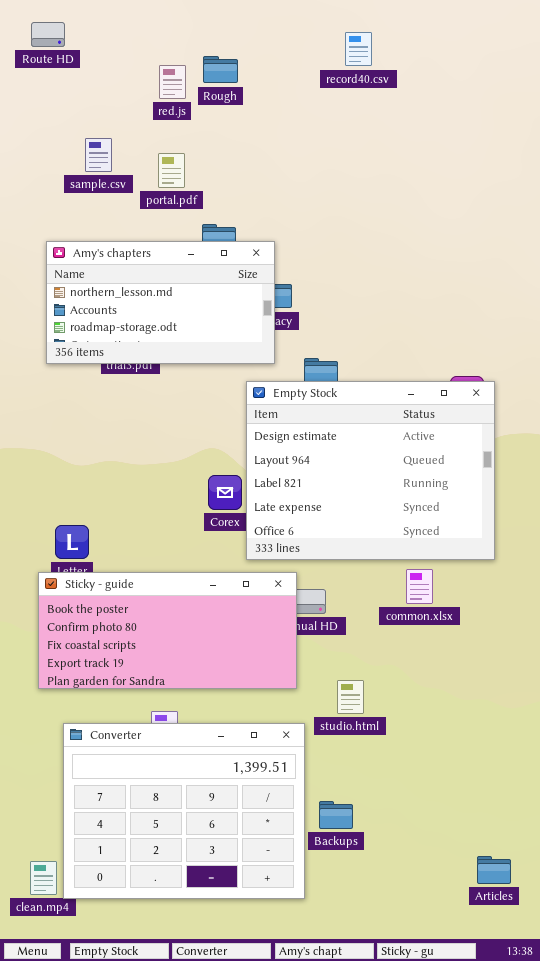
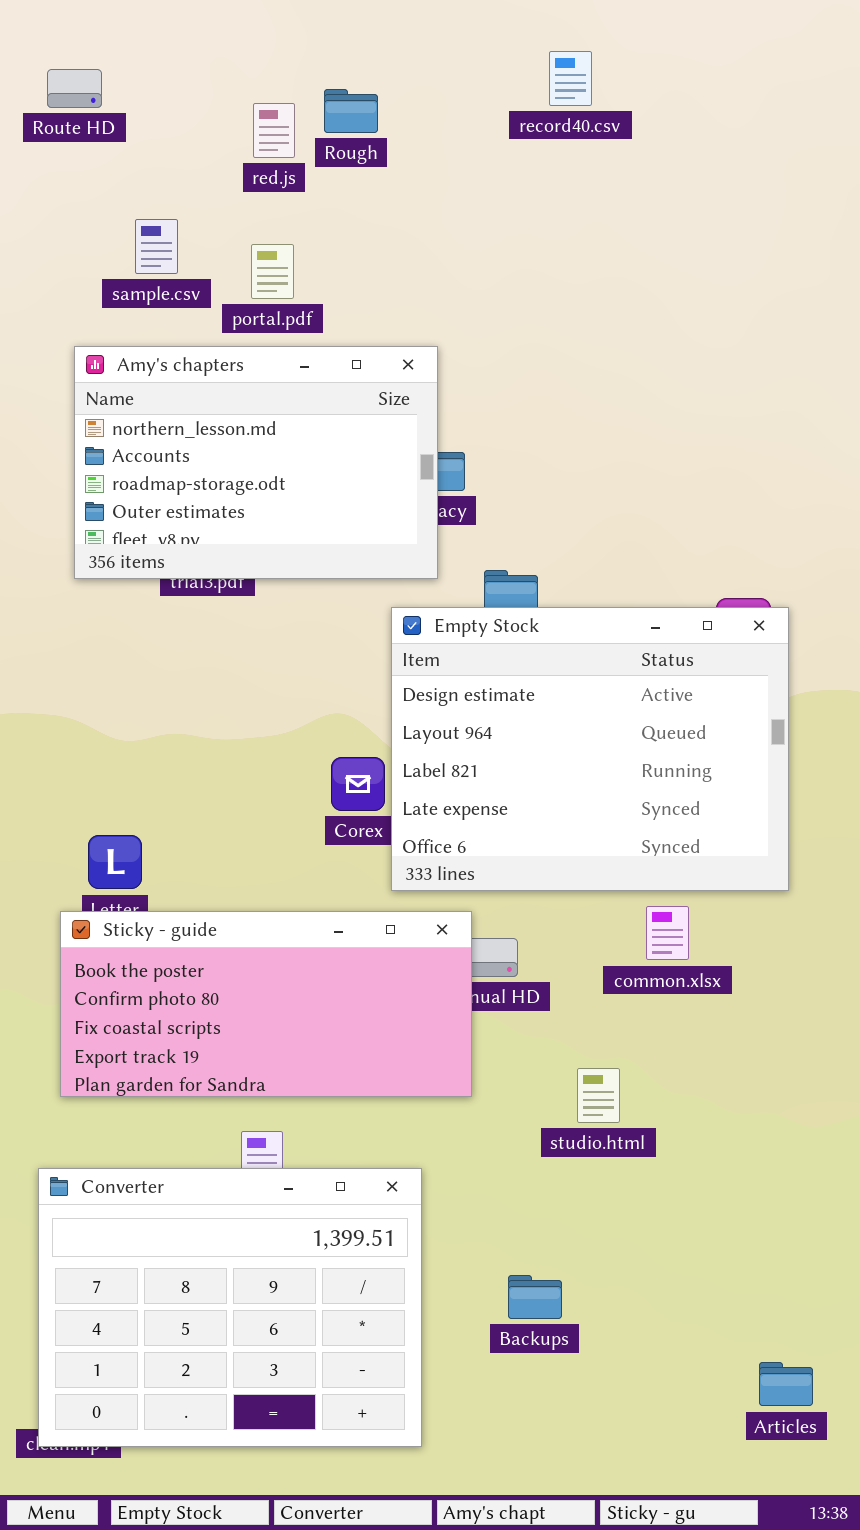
Route HD: [31,22,65,47] -> [47,69,102,108], moved
Amy's chapters: [46,241,275,364] -> [74,346,438,579], resized
studio.html: [337,680,364,714] -> [577,1068,620,1123], moved
Converter: [63,723,305,899] -> [38,1168,422,1447], moved

